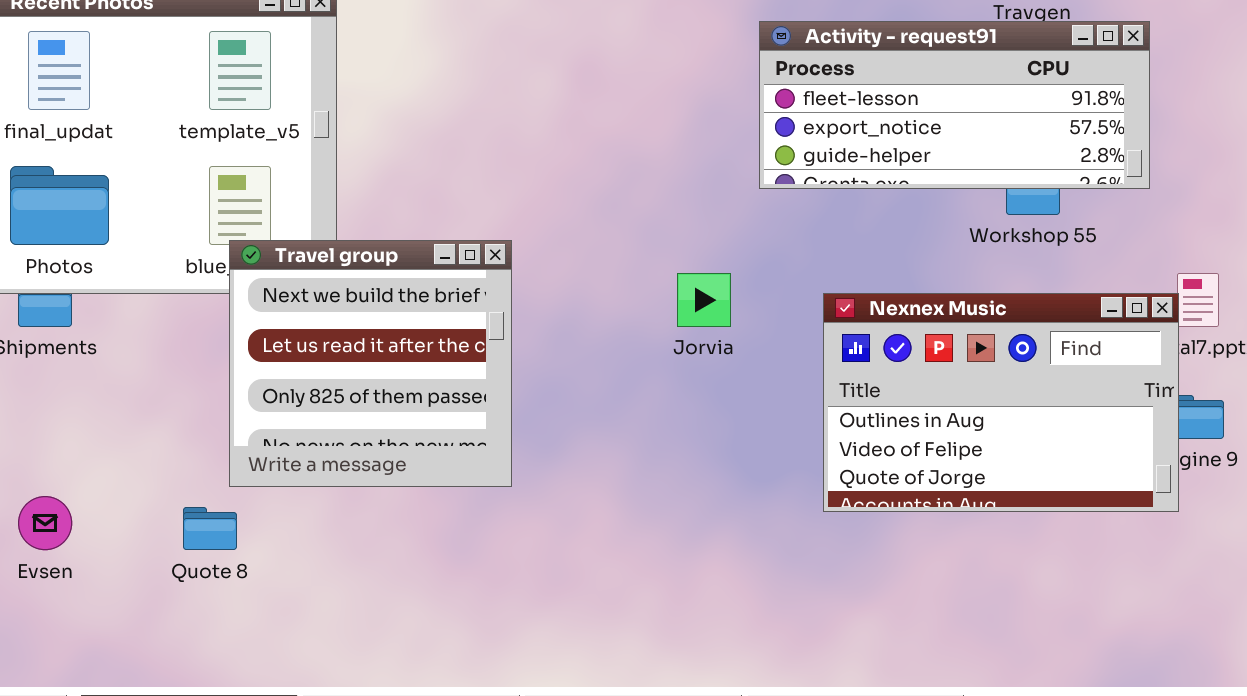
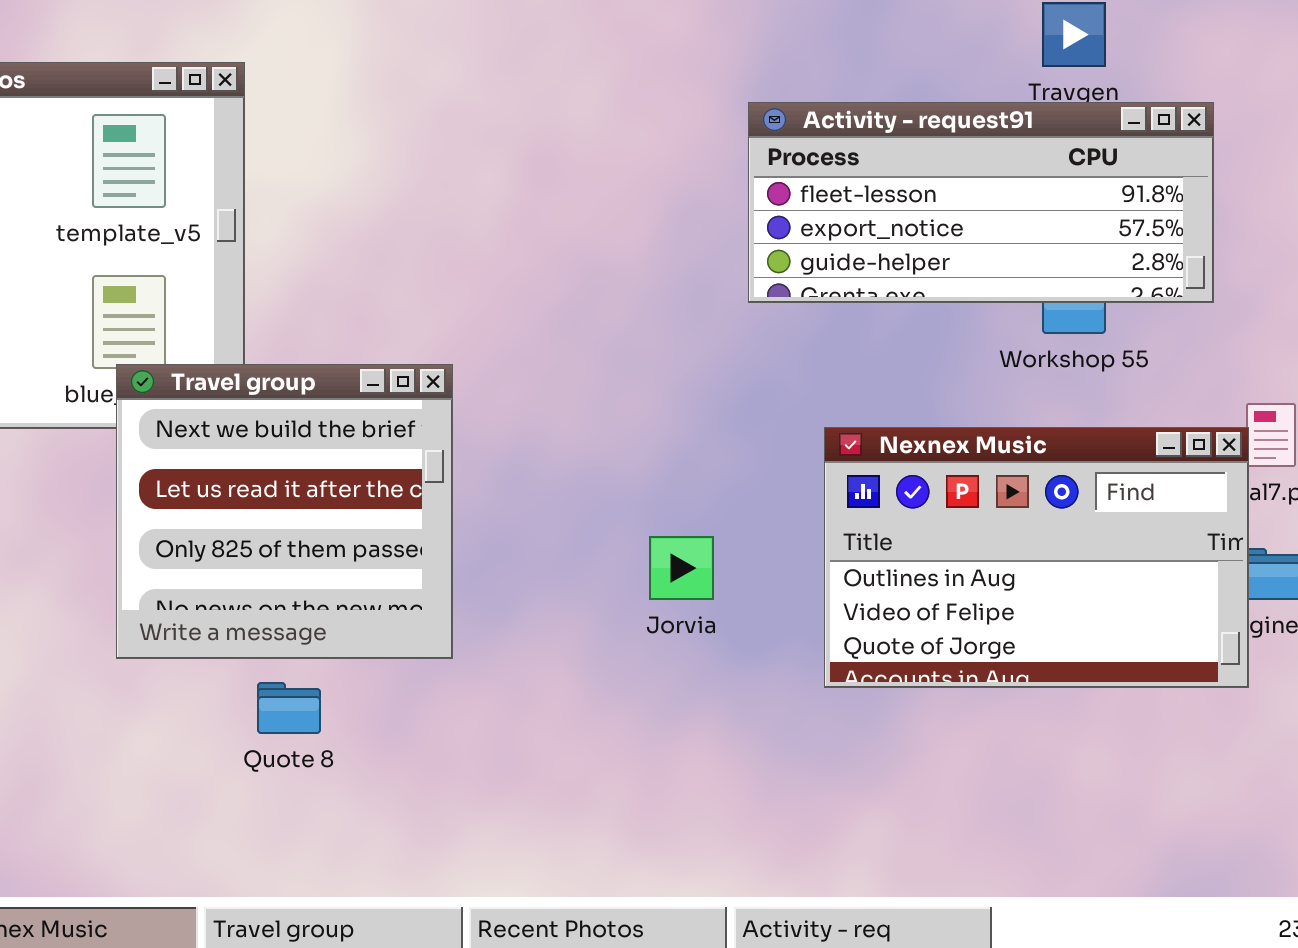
Jorvia: [677,273,731,327] -> [649,536,714,600], moved
Quote 8: [183,507,237,550] -> [257,682,321,734], moved

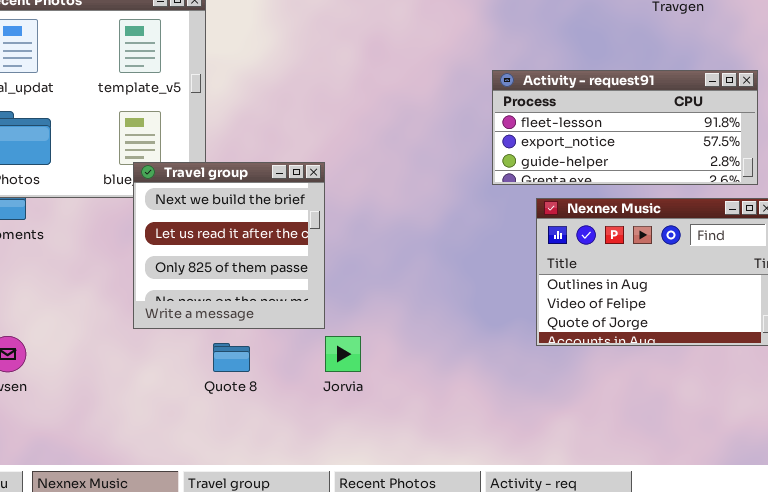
Activity - request91: [748,102,1214,303] -> [492,70,758,185], moved
Jorvia: [649,536,714,600] -> [325,336,361,372], moved

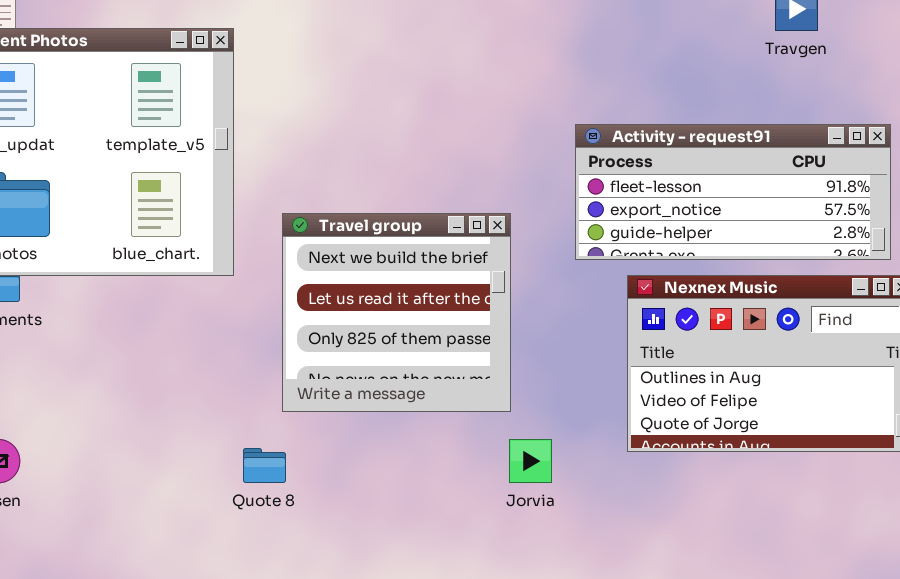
Travel group: [133,162,325,329] -> [282,213,511,412], moved
Jorvia: [325,336,361,372] -> [509,439,552,483], moved

